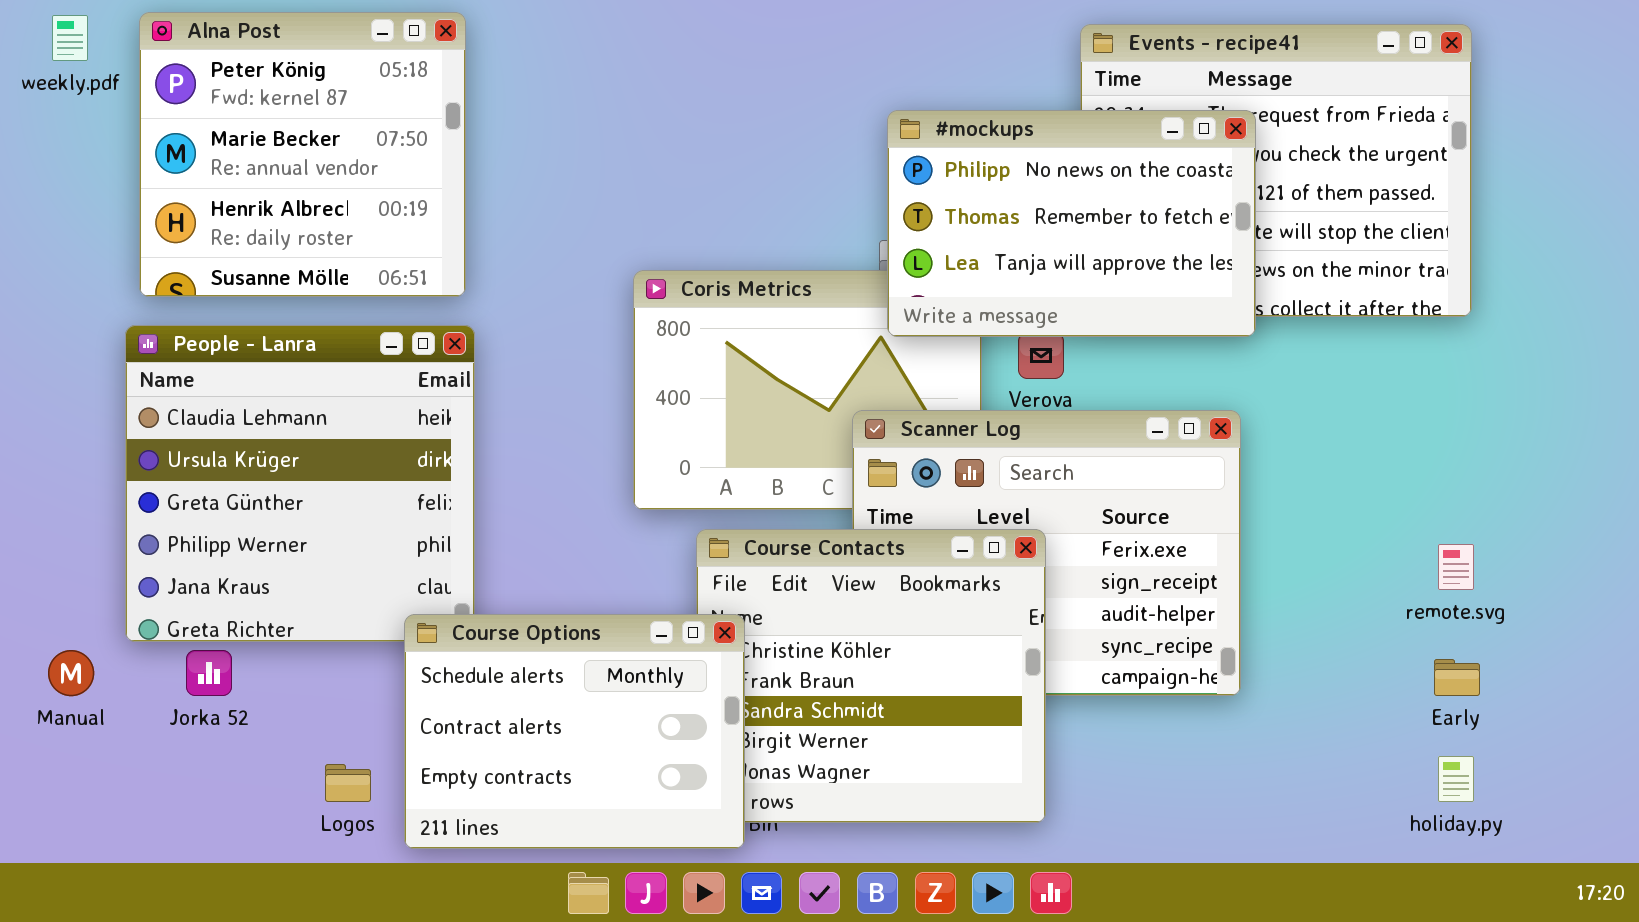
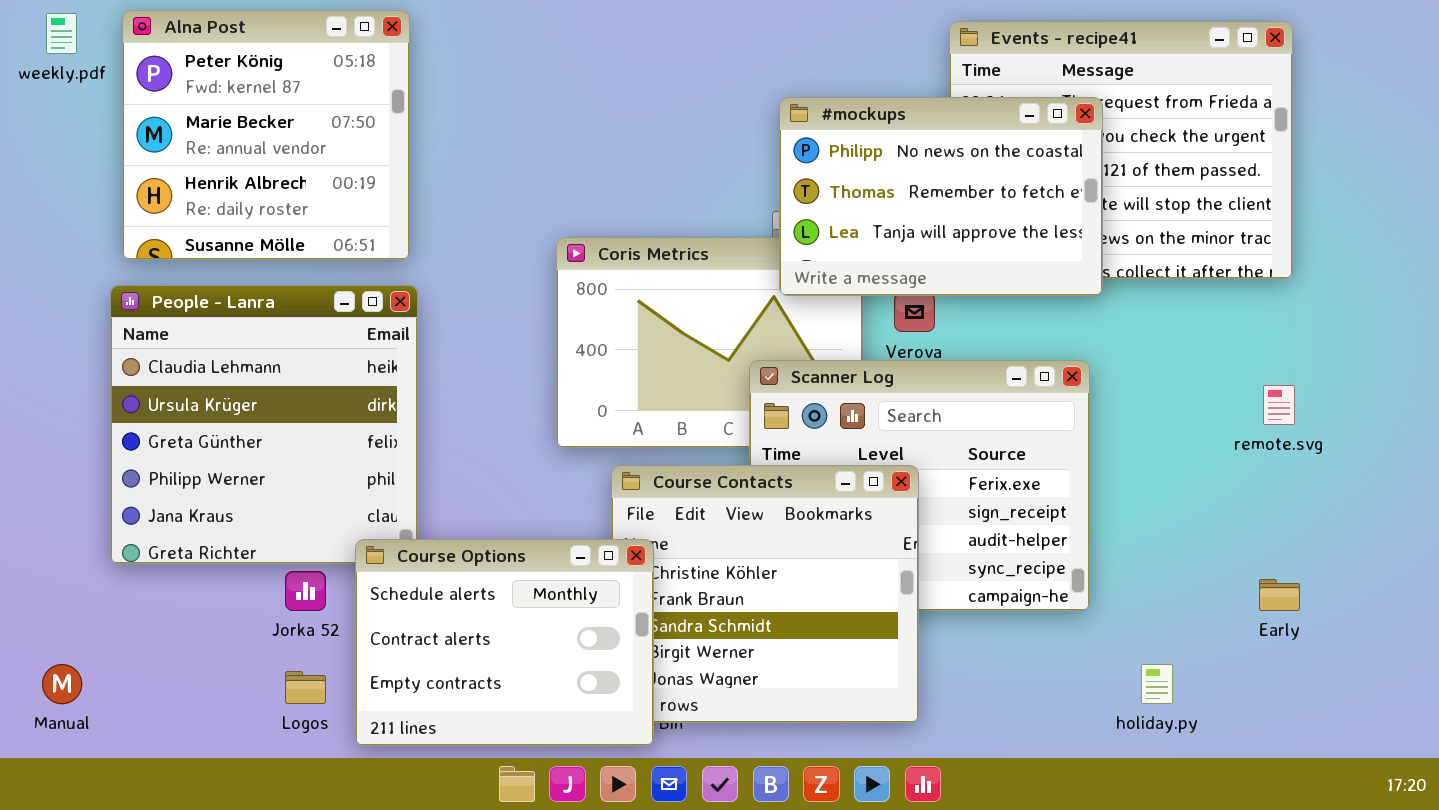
remote.svg: [1438,544,1474,590] -> [1263,385,1295,425], moved
Manual: [48,650,94,696] -> [42,664,82,704], moved
Jorka 52: [186,650,232,696] -> [285,571,326,611], moved
holiday.py: [1438,756,1474,802] -> [1141,664,1173,704], moved

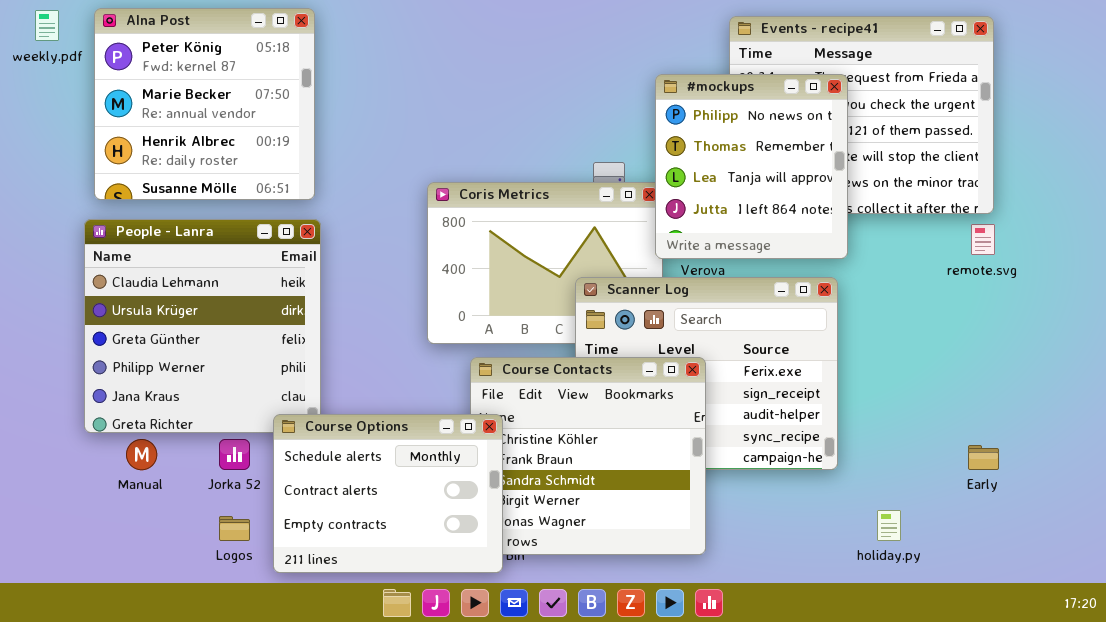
#mockups: [779,97,1103,296] -> [655,74,848,259], resized
remote.svg: [1263,385,1295,425] -> [971,224,995,255], moved
Manual: [42,664,82,704] -> [126,439,157,470], moved

